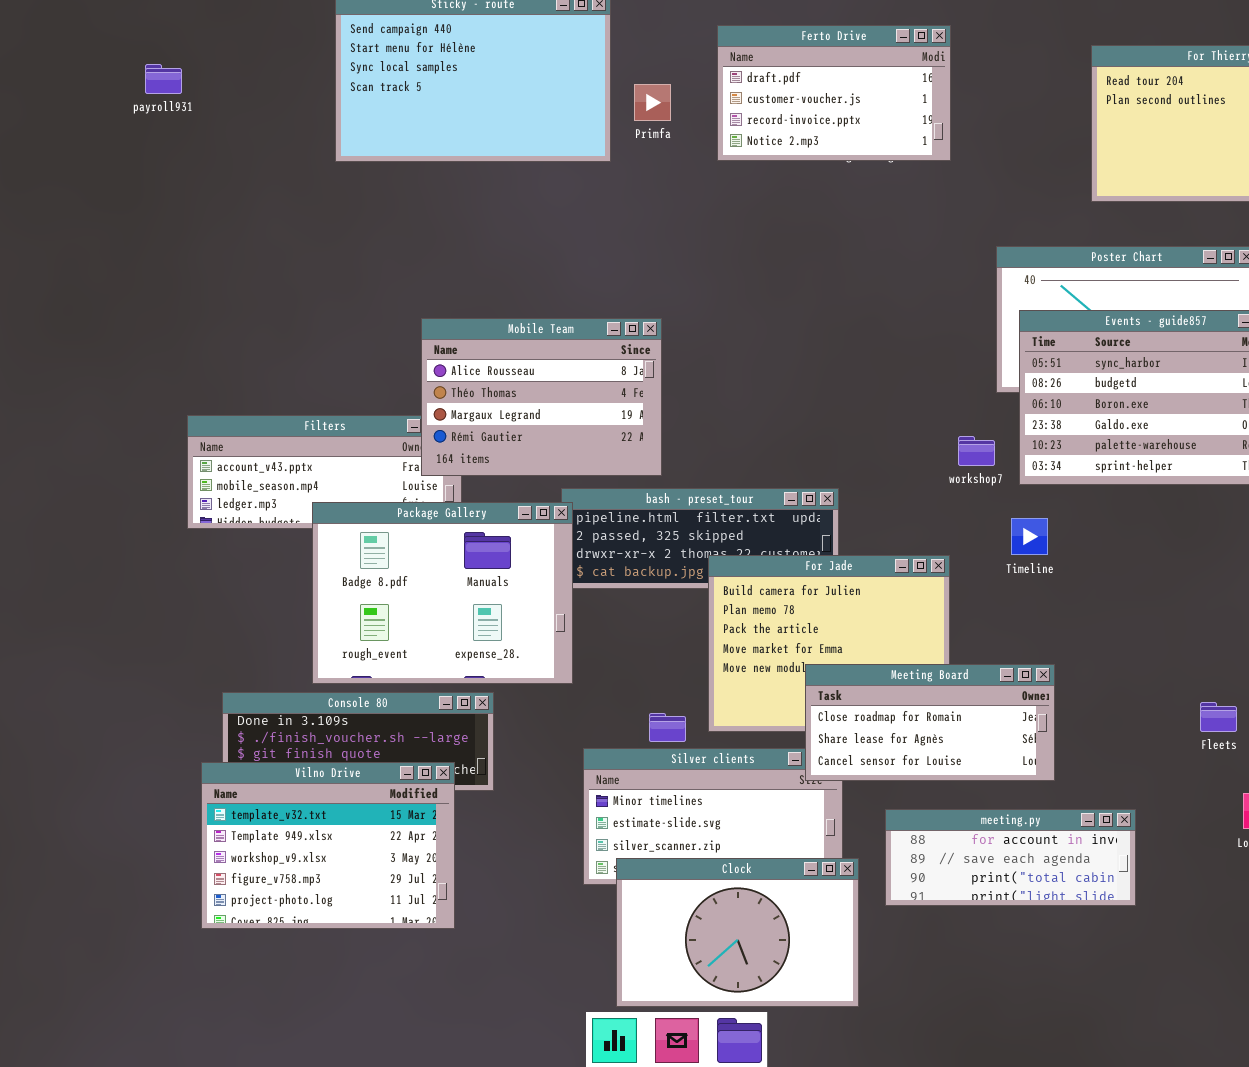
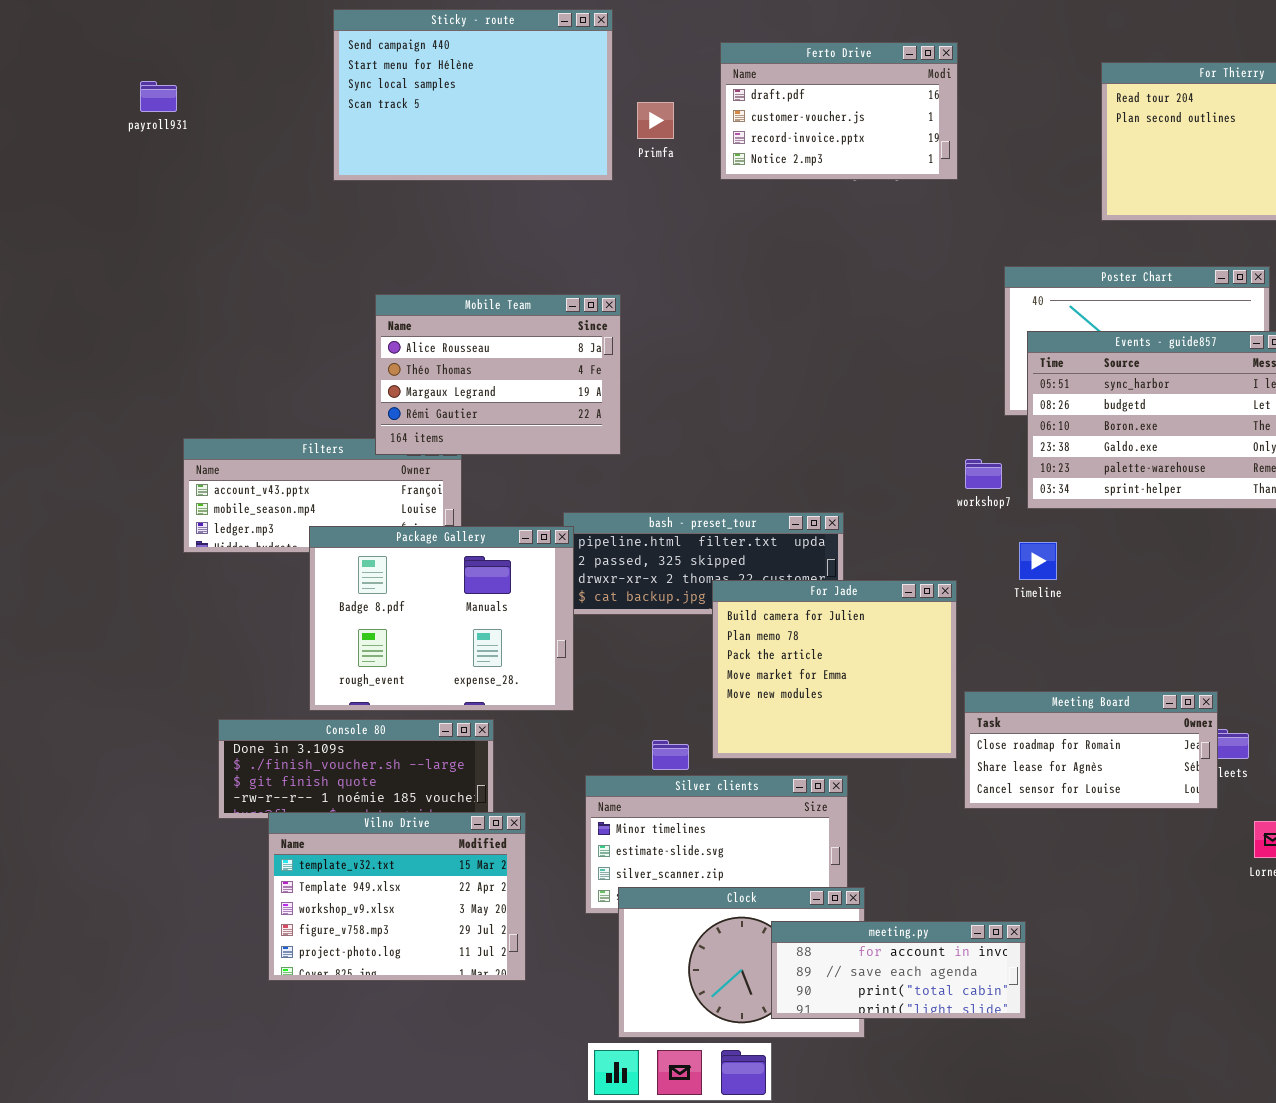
Mobile Team: [421,318,662,476] -> [375,294,621,455], moved
Meeting Board: [805,664,1055,781] -> [964,691,1218,809], moved
Vilno Drive: [201,762,455,929] -> [268,812,526,981], moved
meeting.py: [885,809,1136,906] -> [771,921,1026,1019], moved

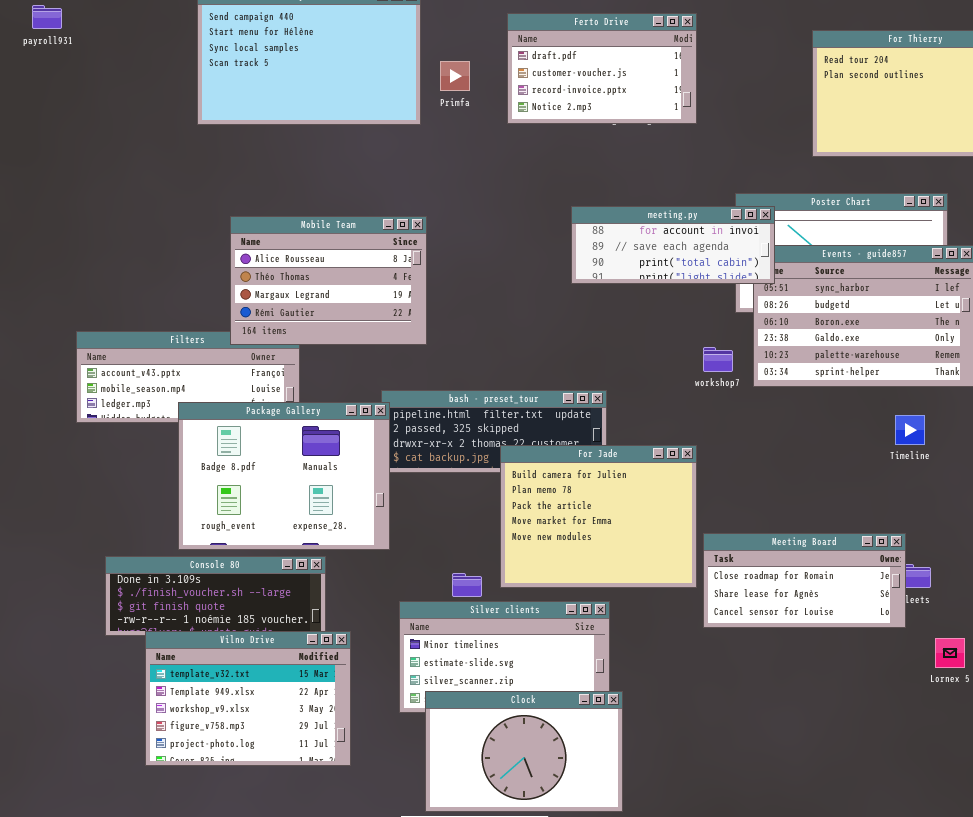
payroll931: [140,81,177,112] -> [32,5,62,29], moved
Timeline: [1019,542,1057,580] -> [895,415,925,445], moved
meeting.py: [771,921,1026,1019] -> [571,206,775,284], moved

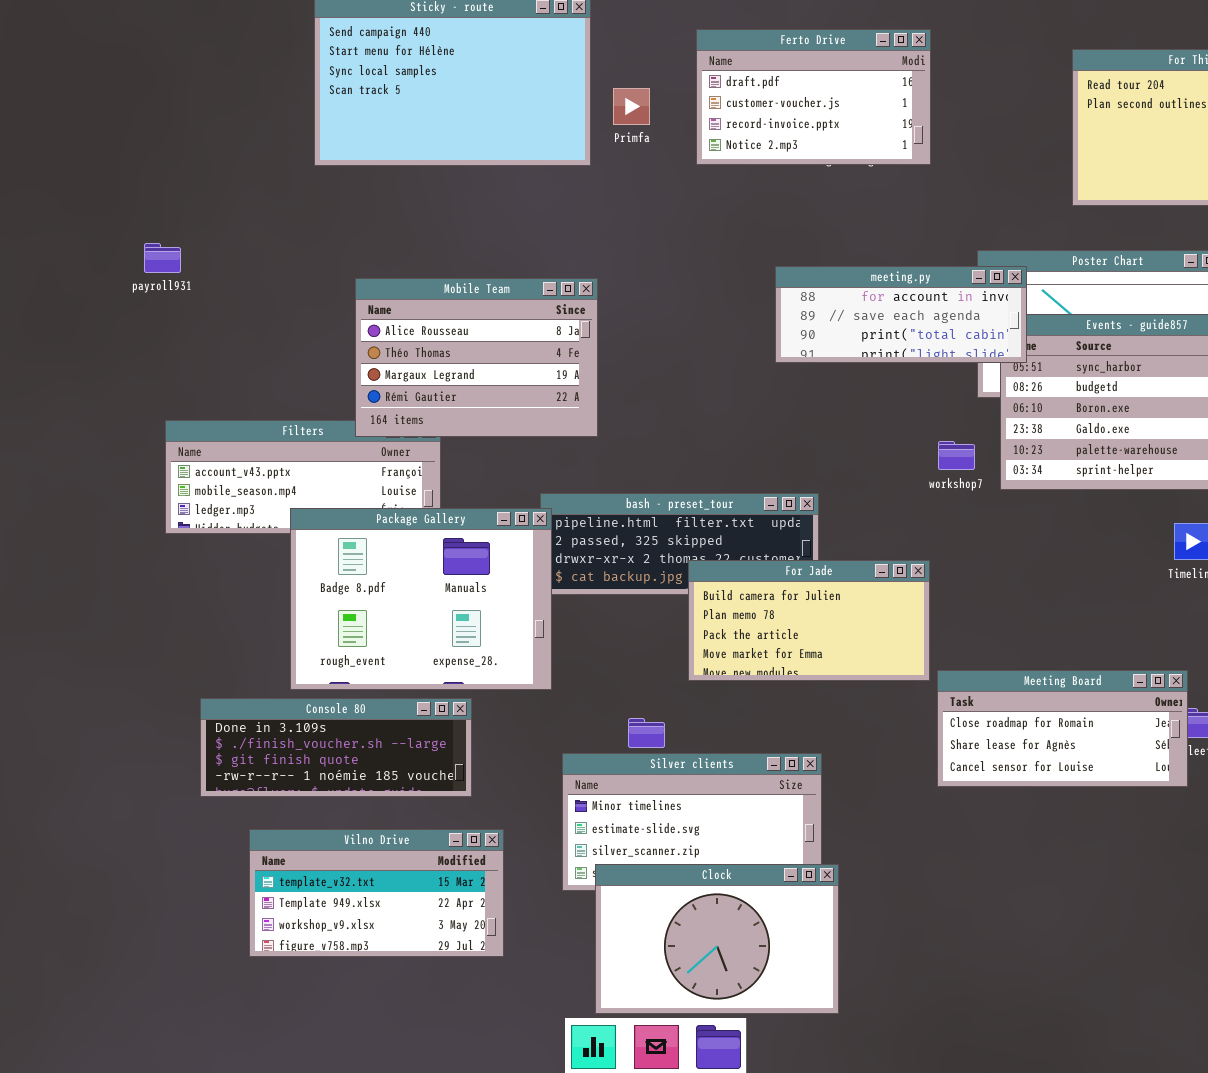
payroll931: [32,5,62,29] -> [144,243,181,273], moved
For Jade: [500,445,697,588] -> [688,560,930,681], resized
Vilno Drive: [145,631,351,766] -> [249,829,504,957], resized

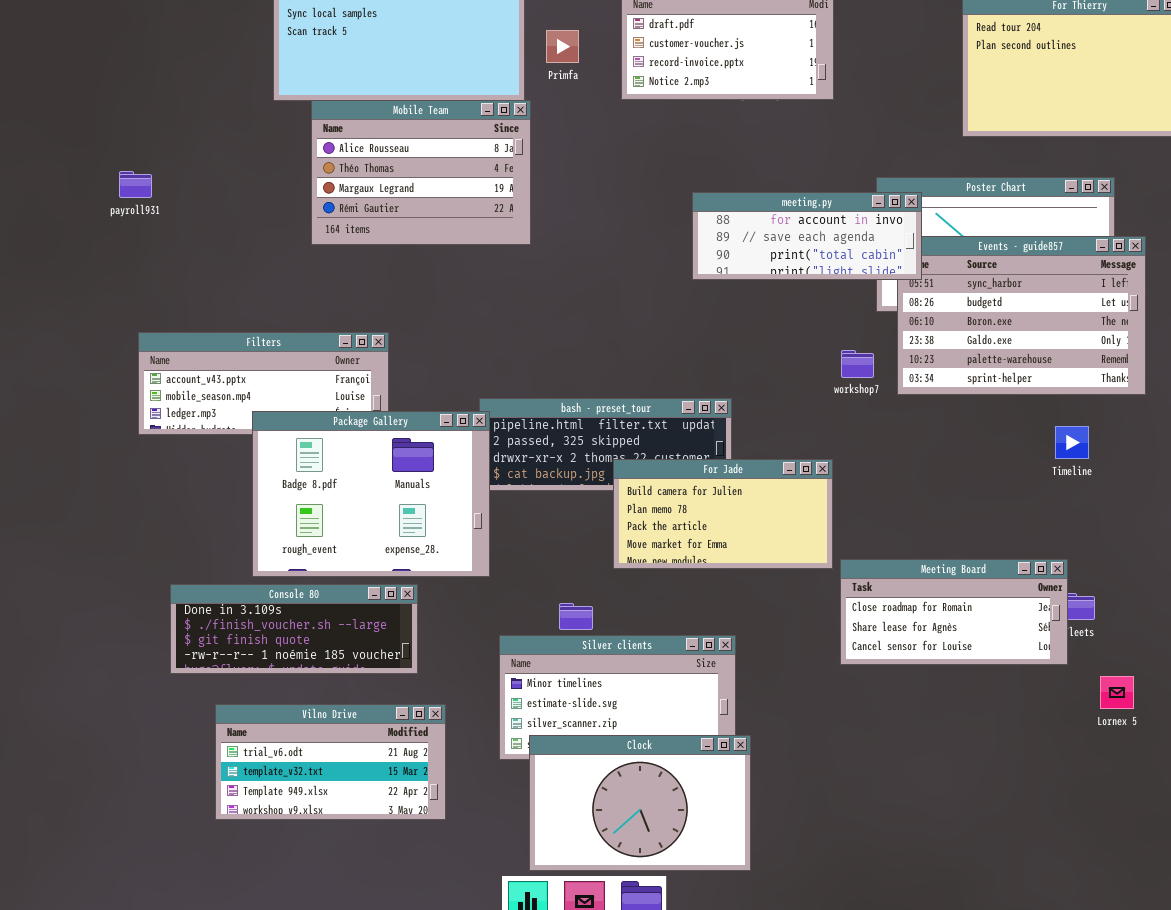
Mobile Team: [355,278,598,437] -> [311,100,531,245], moved
Vilno Drive: [249,829,504,957] -> [215,704,446,820], scrolled up 1 row

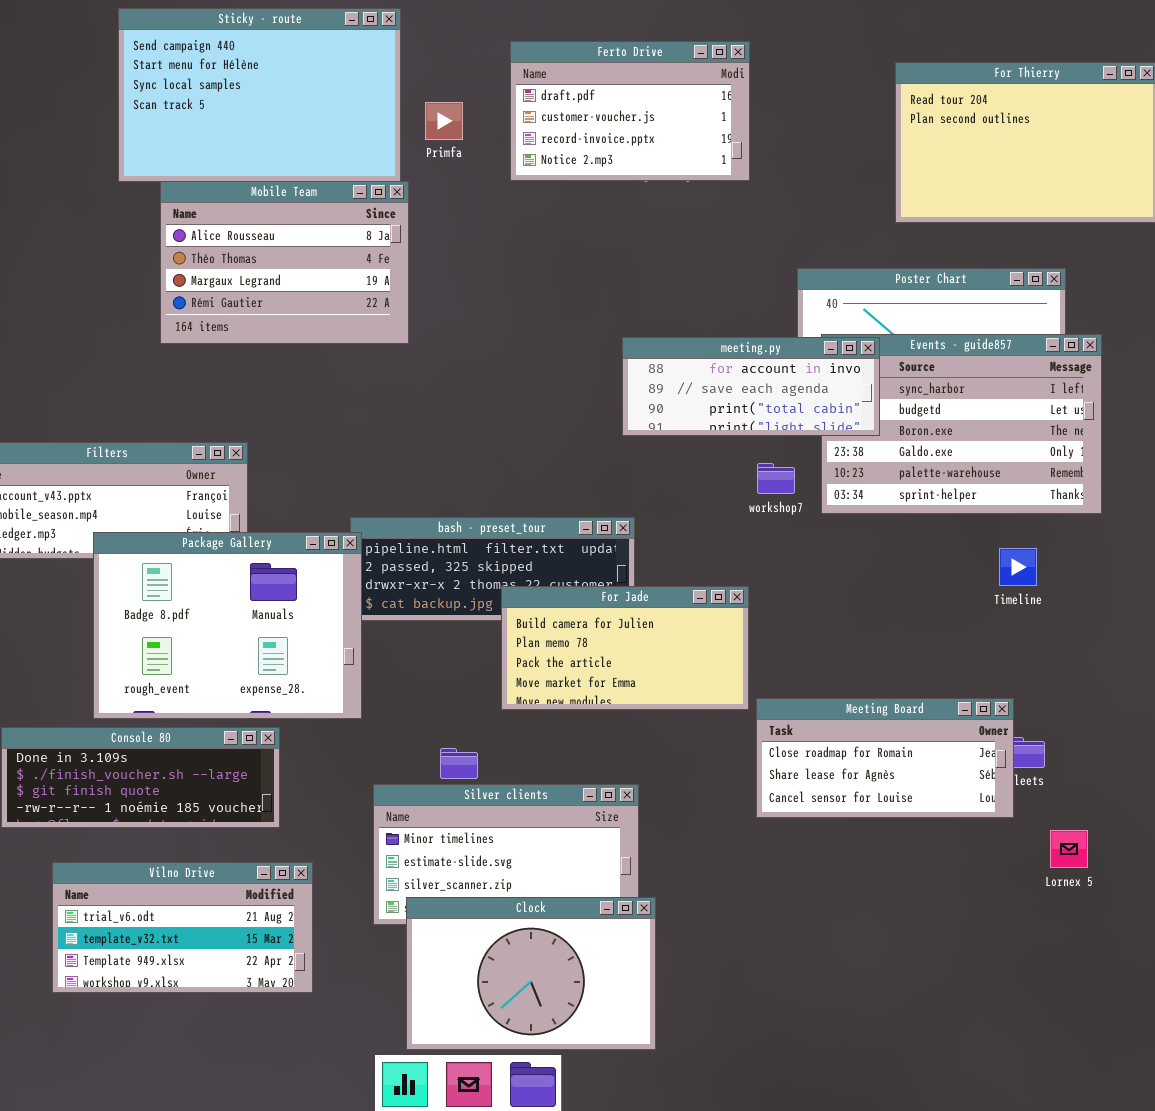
meeting.py: [692,192,922,280] -> [622,337,880,436], moved

